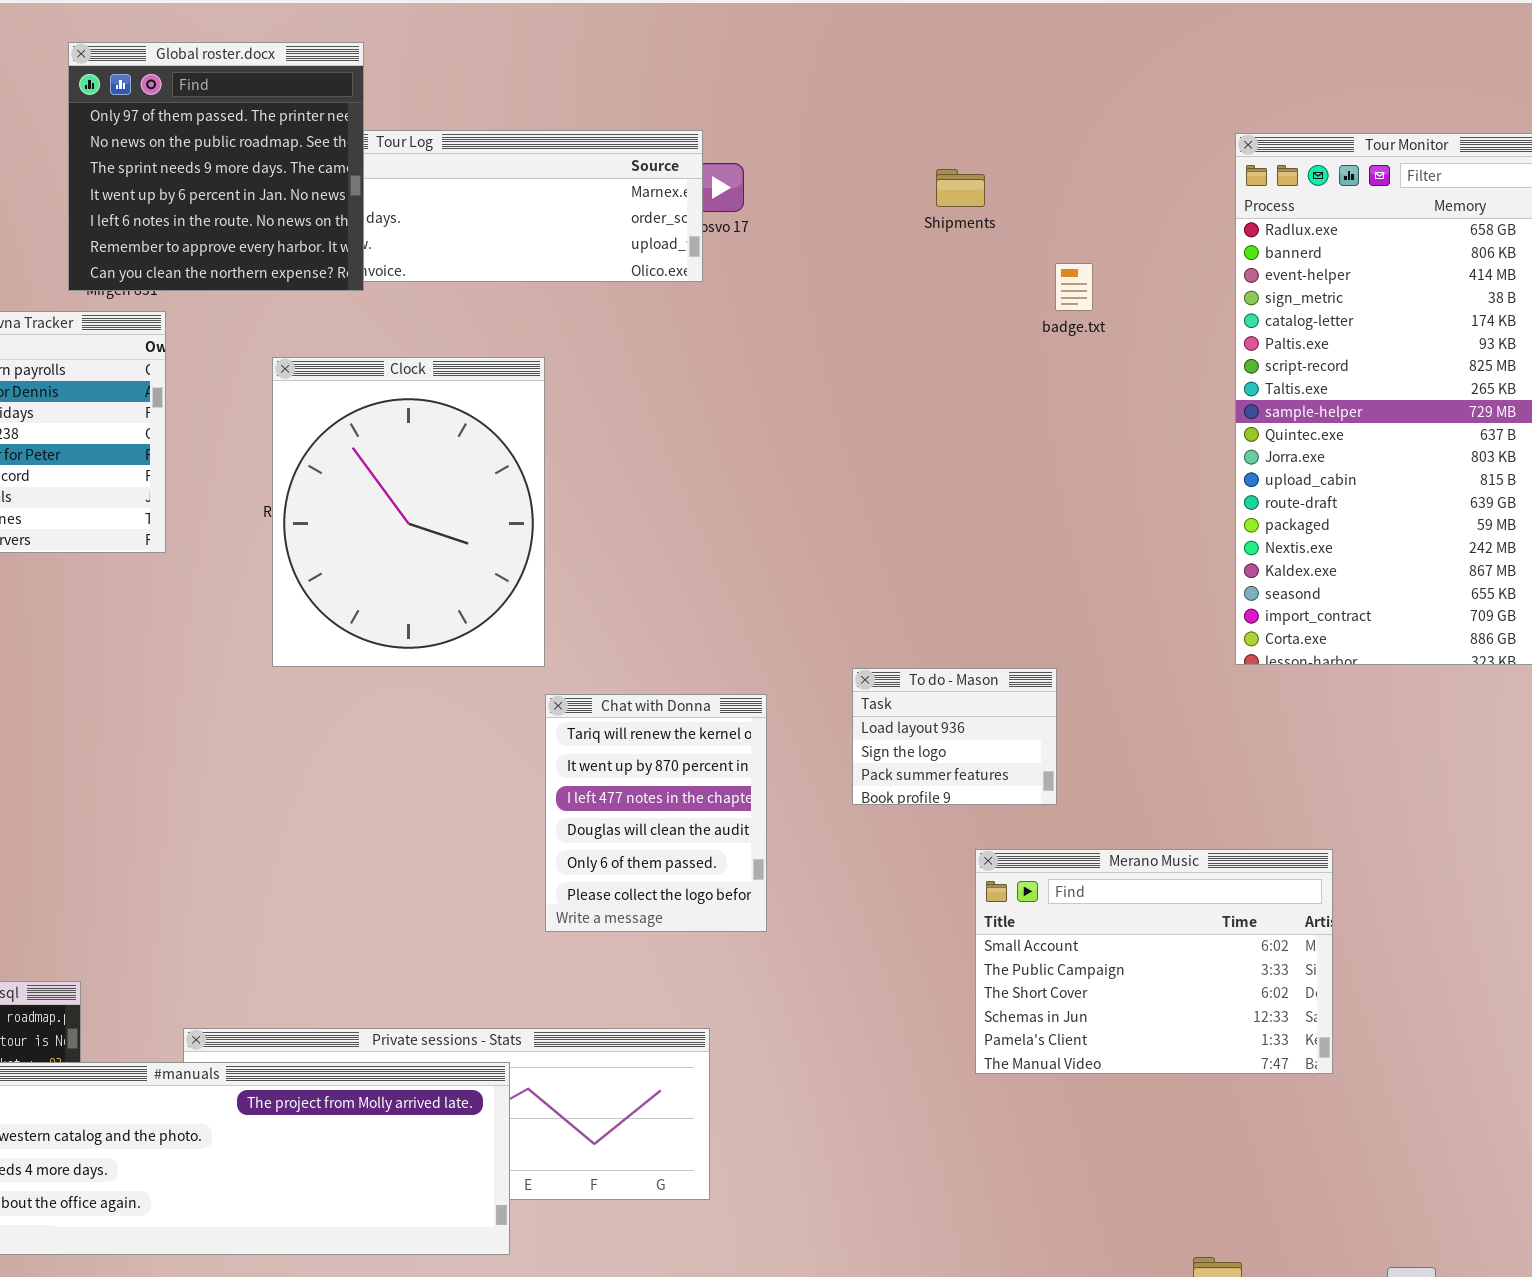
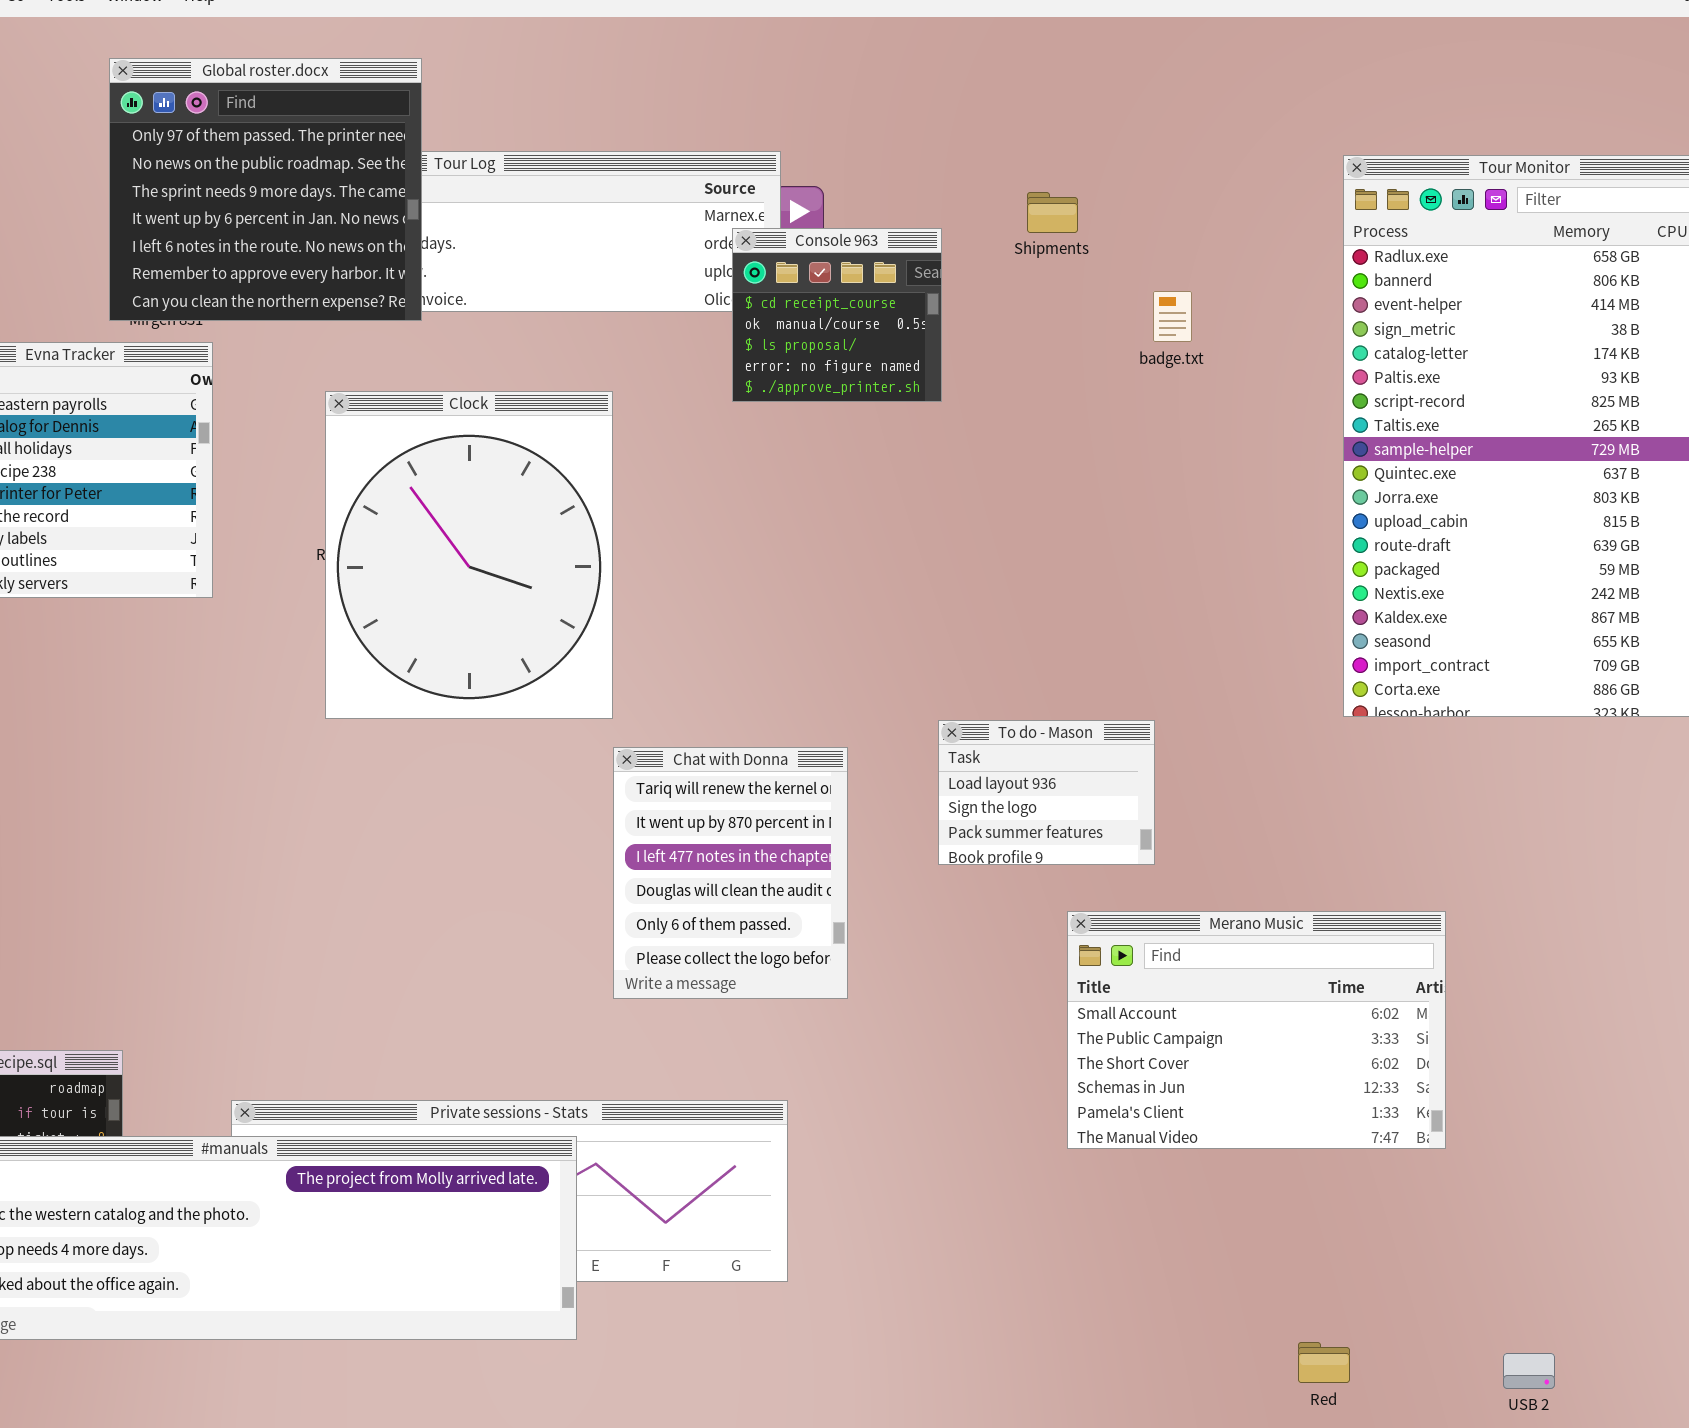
Console 963: none -> [732,228,942,402], opened

